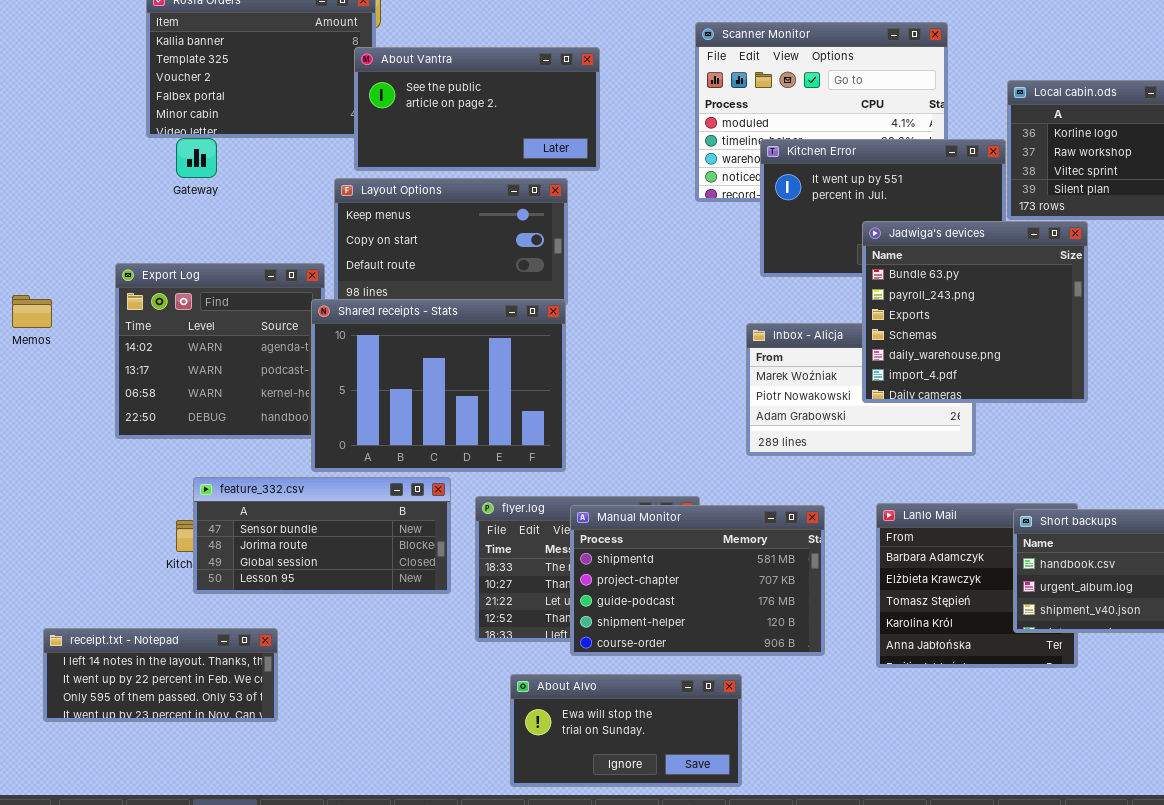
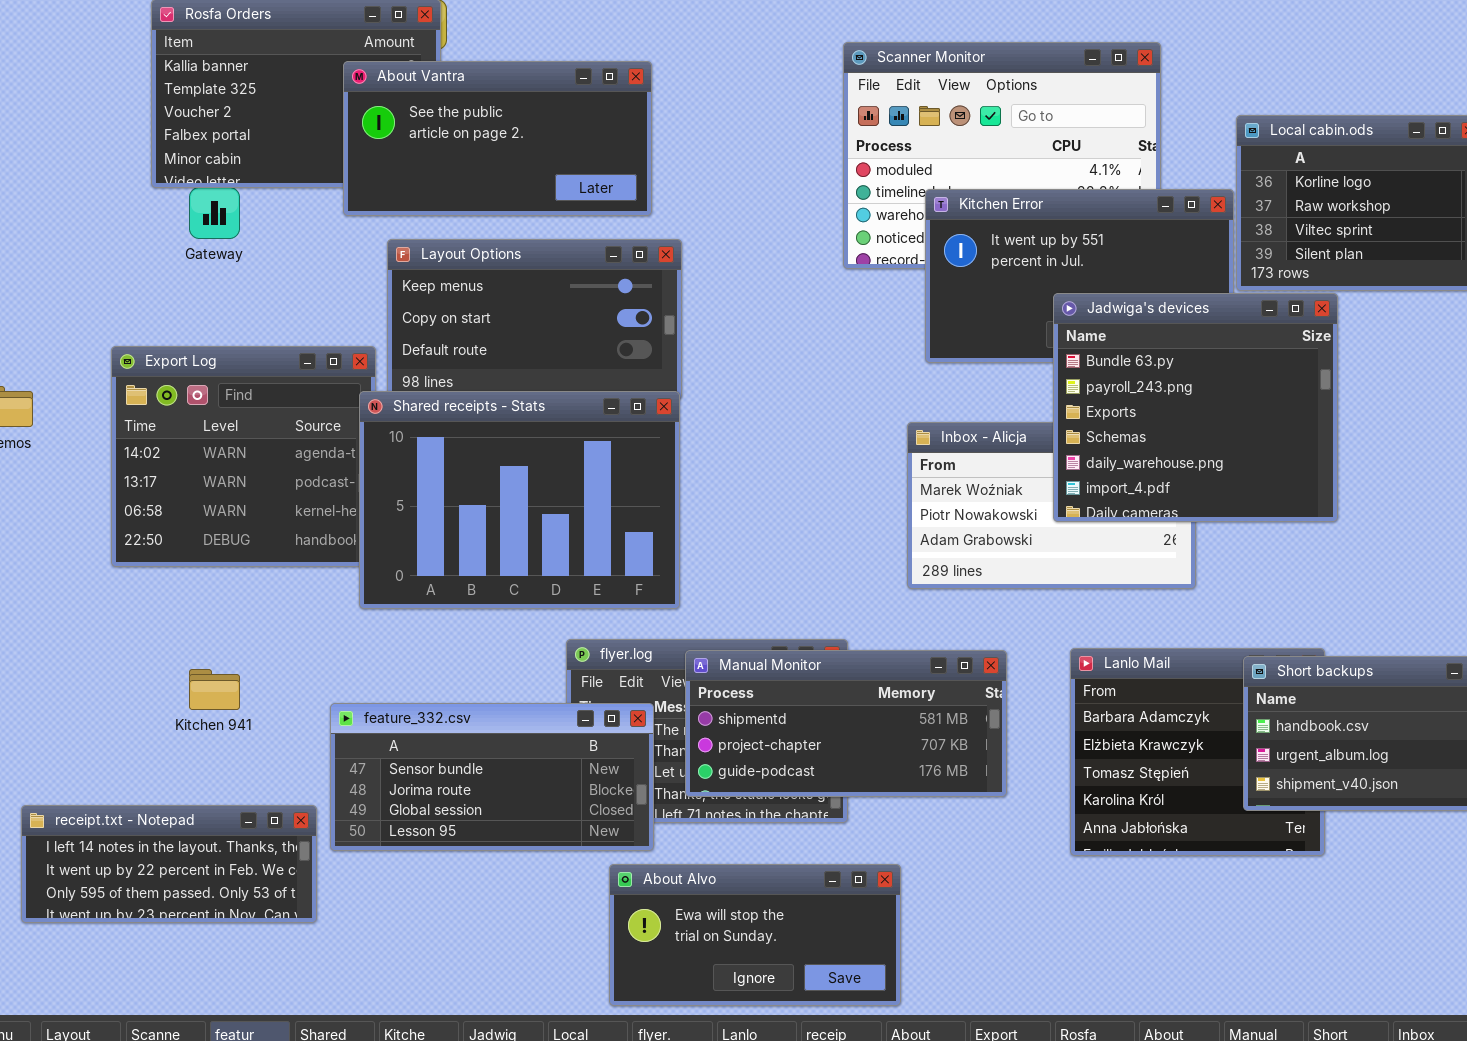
About Vantra: [354,47,600,171] -> [343,61,652,216], moved
feature_332.csv: [193,477,451,594] -> [330,703,654,851], moved
Manual Monitor: [570,505,825,656] -> [685,650,1007,797], resized

